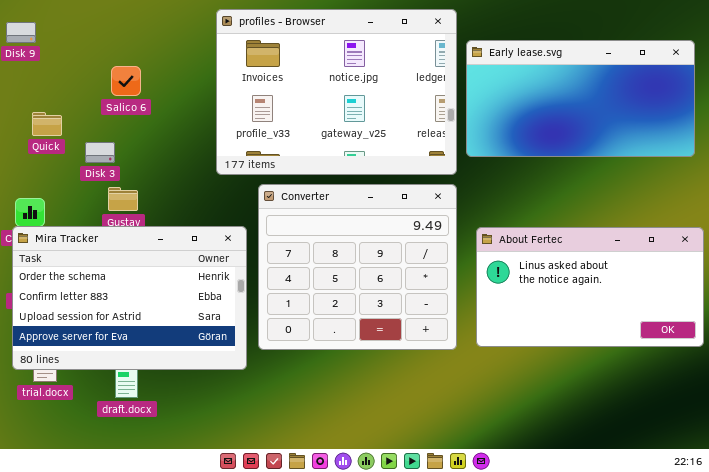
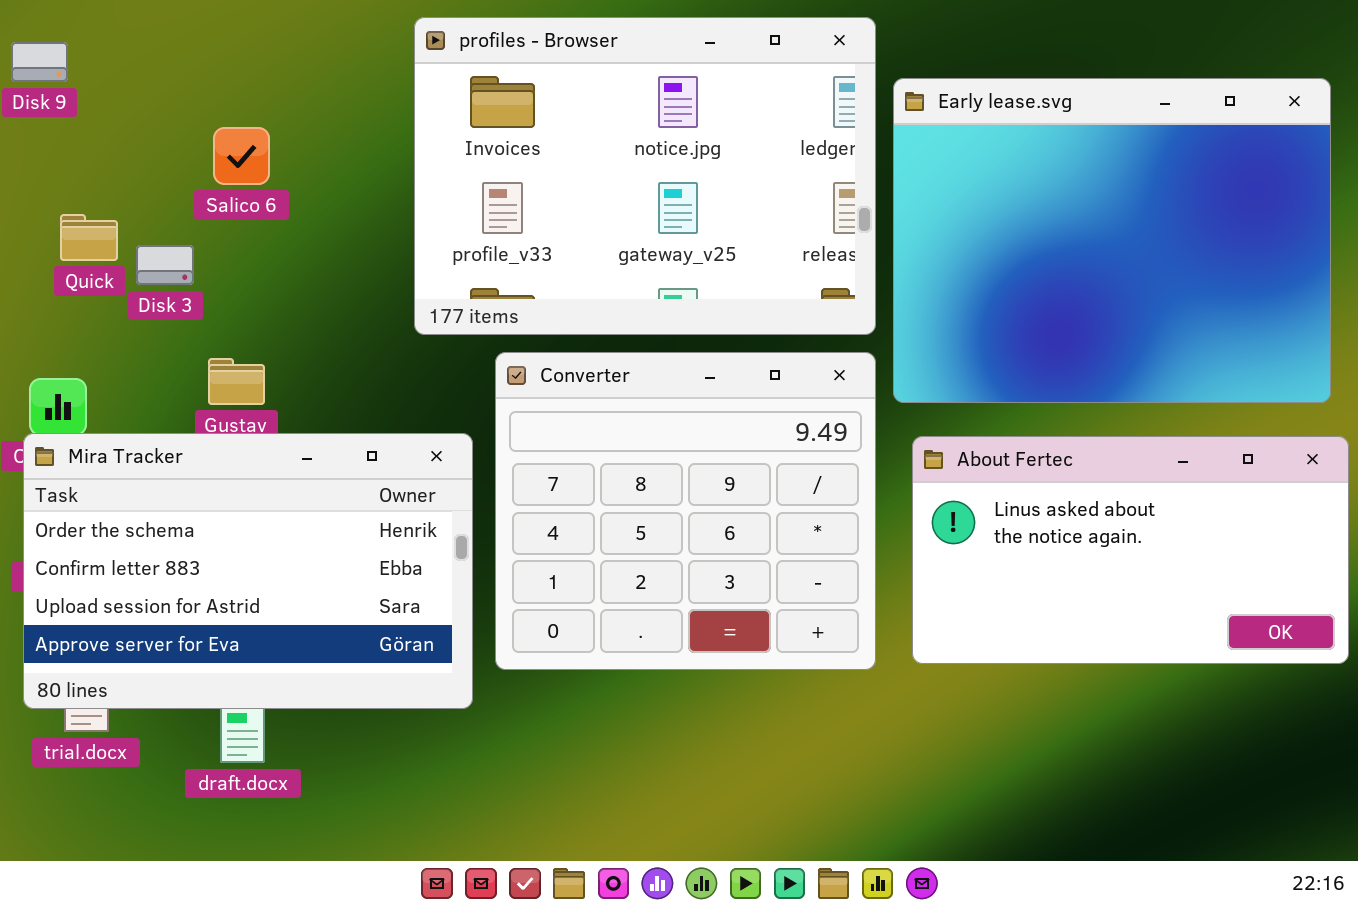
Early lease.svg: [466,40,695,157] -> [893,78,1331,403], resized
Disk 3: [85,142,115,163] -> [136,245,194,285], moved

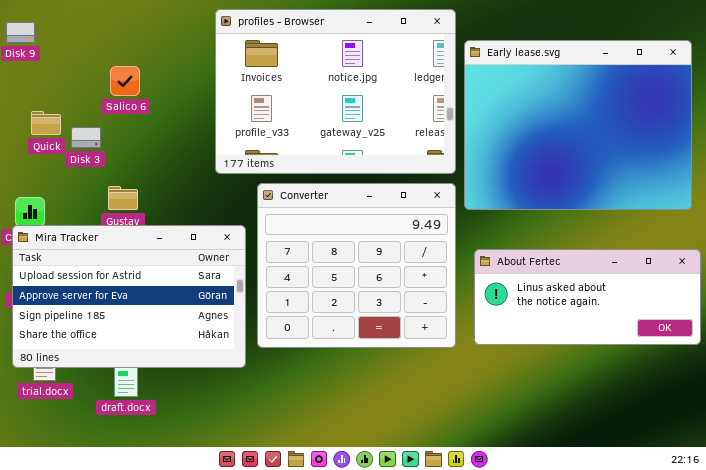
Mira Tracker: [23,433,473,709] -> [12,225,246,368], scrolled down 2 rows
About Fertec: [912,436,1349,664] -> [474,249,701,345], resized

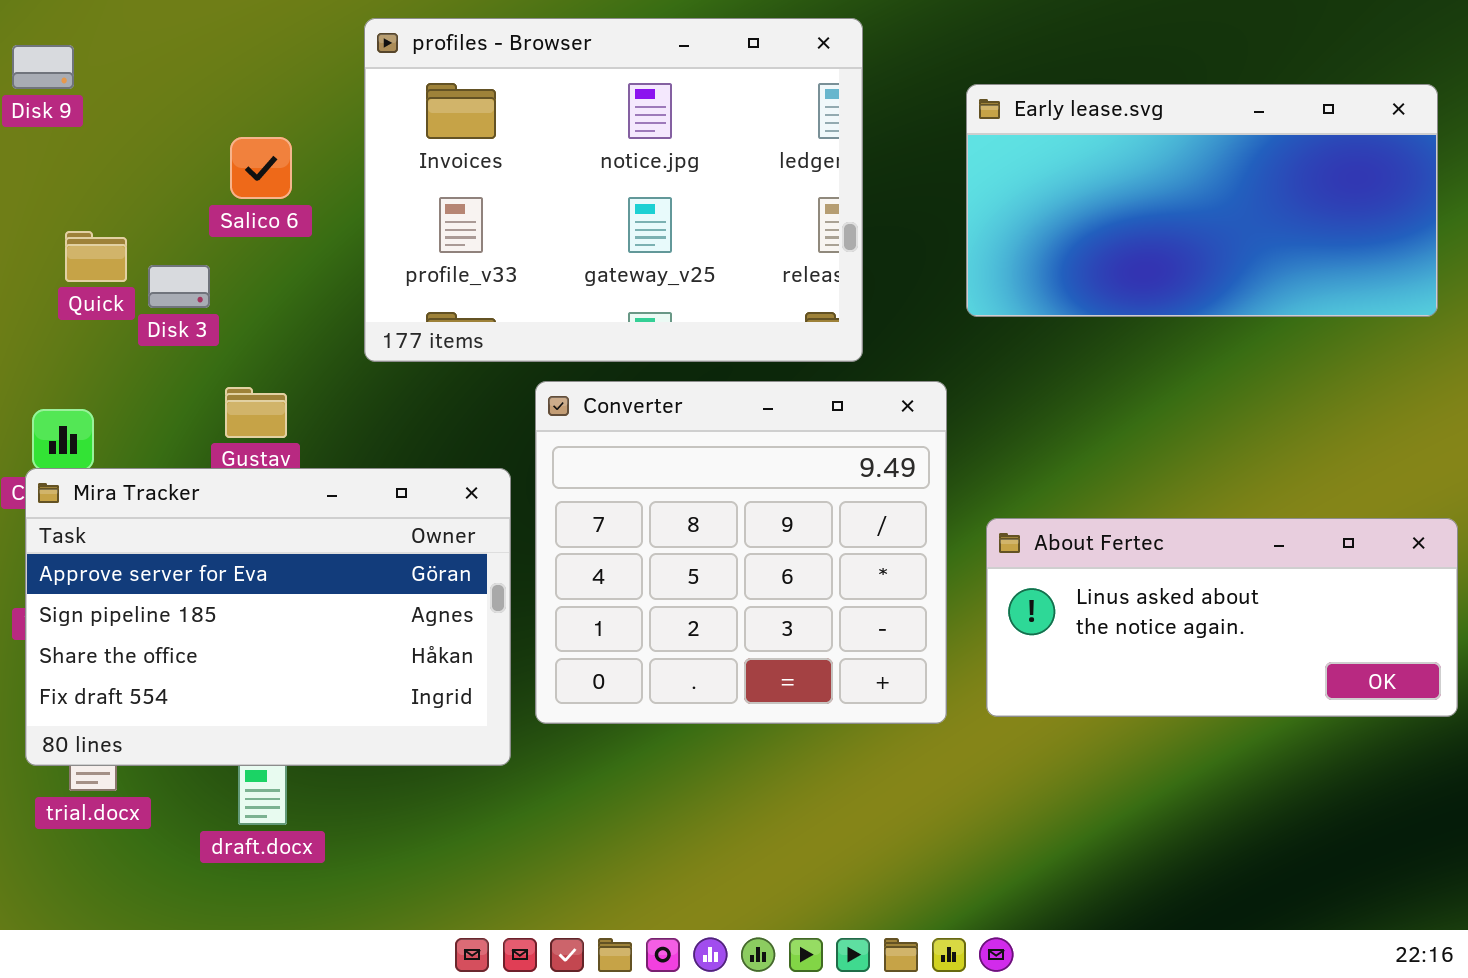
profiles - Browser: [215,9,456,174] -> [364,18,863,362], moved
Early lease.svg: [464,40,692,210] -> [966,84,1438,317], resized
Mira Tracker: [12,225,246,368] -> [25,468,511,766], scrolled down 1 row

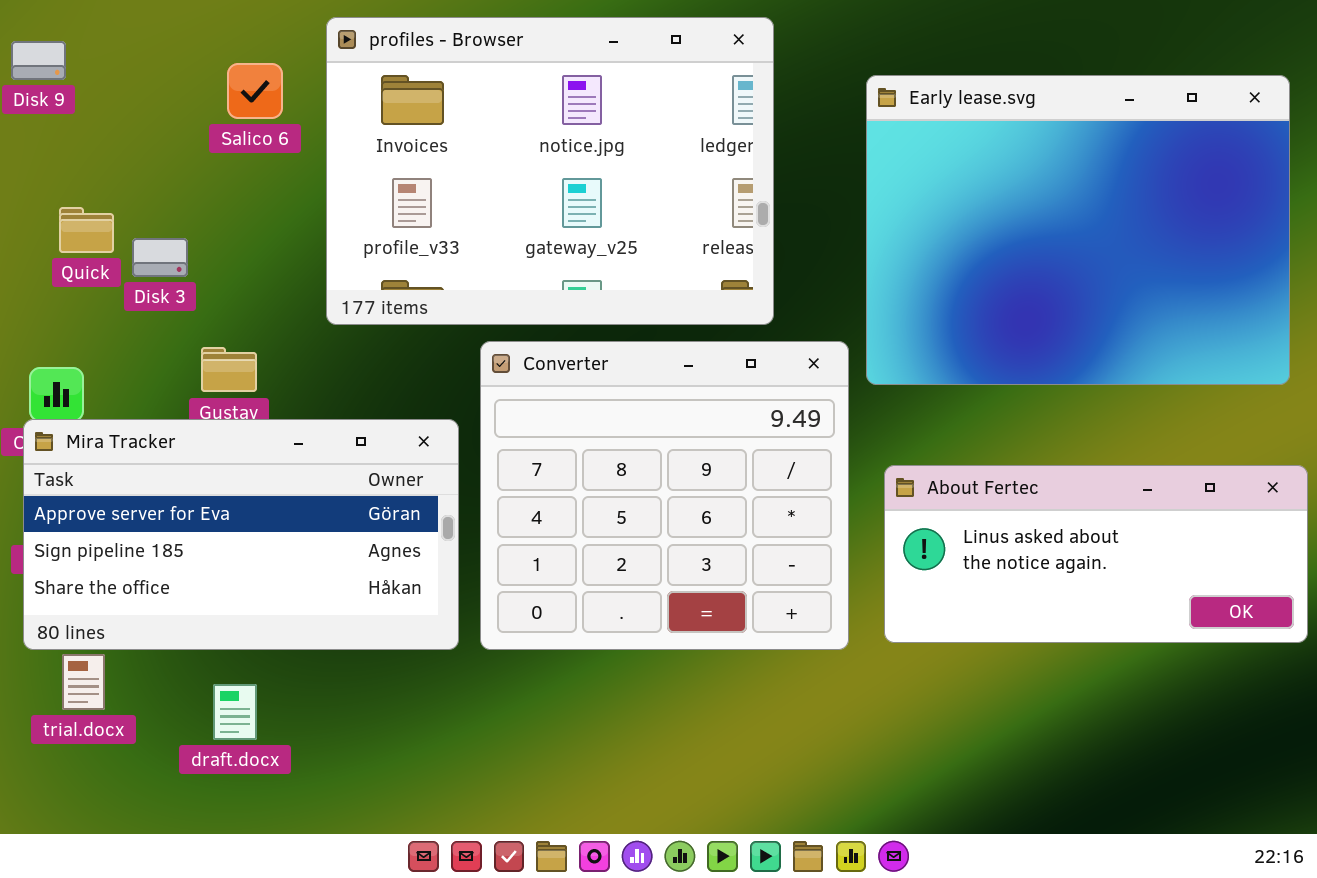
Early lease.svg: [966,84,1438,317] -> [866,75,1290,385], resized
Salico 6: [230,137,292,199] -> [227,63,283,119], moved
Mira Tracker: [25,468,511,766] -> [23,419,459,650], resized

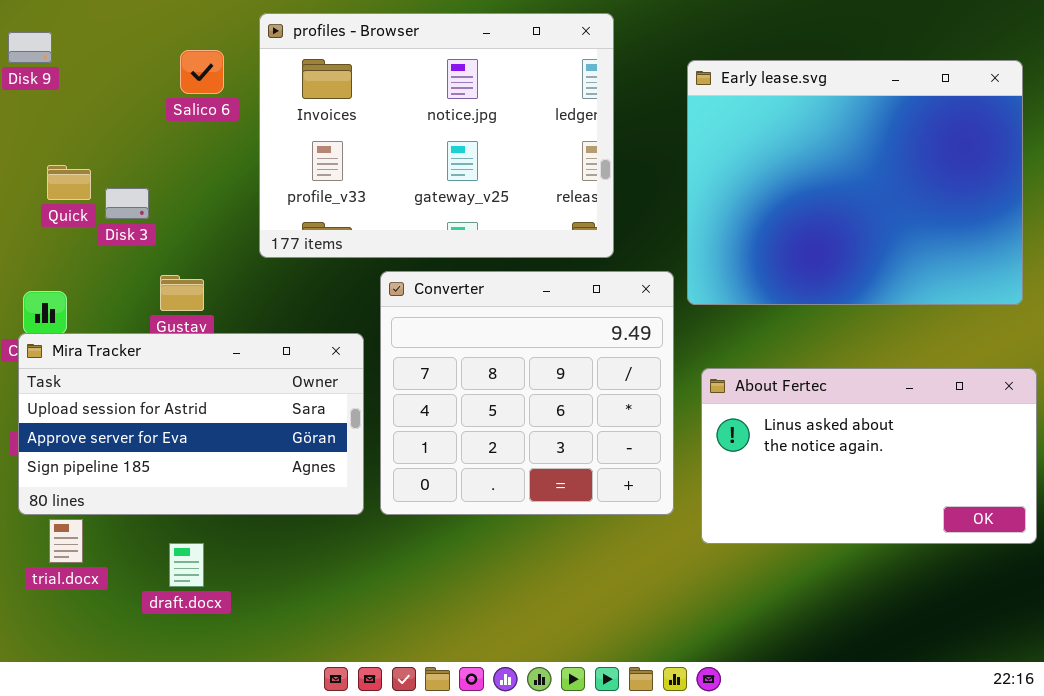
Mira Tracker: [23,419,459,650] -> [18,333,364,515], scrolled up 1 row
About Fertec: [884,465,1308,643] -> [701,368,1037,544], resized

